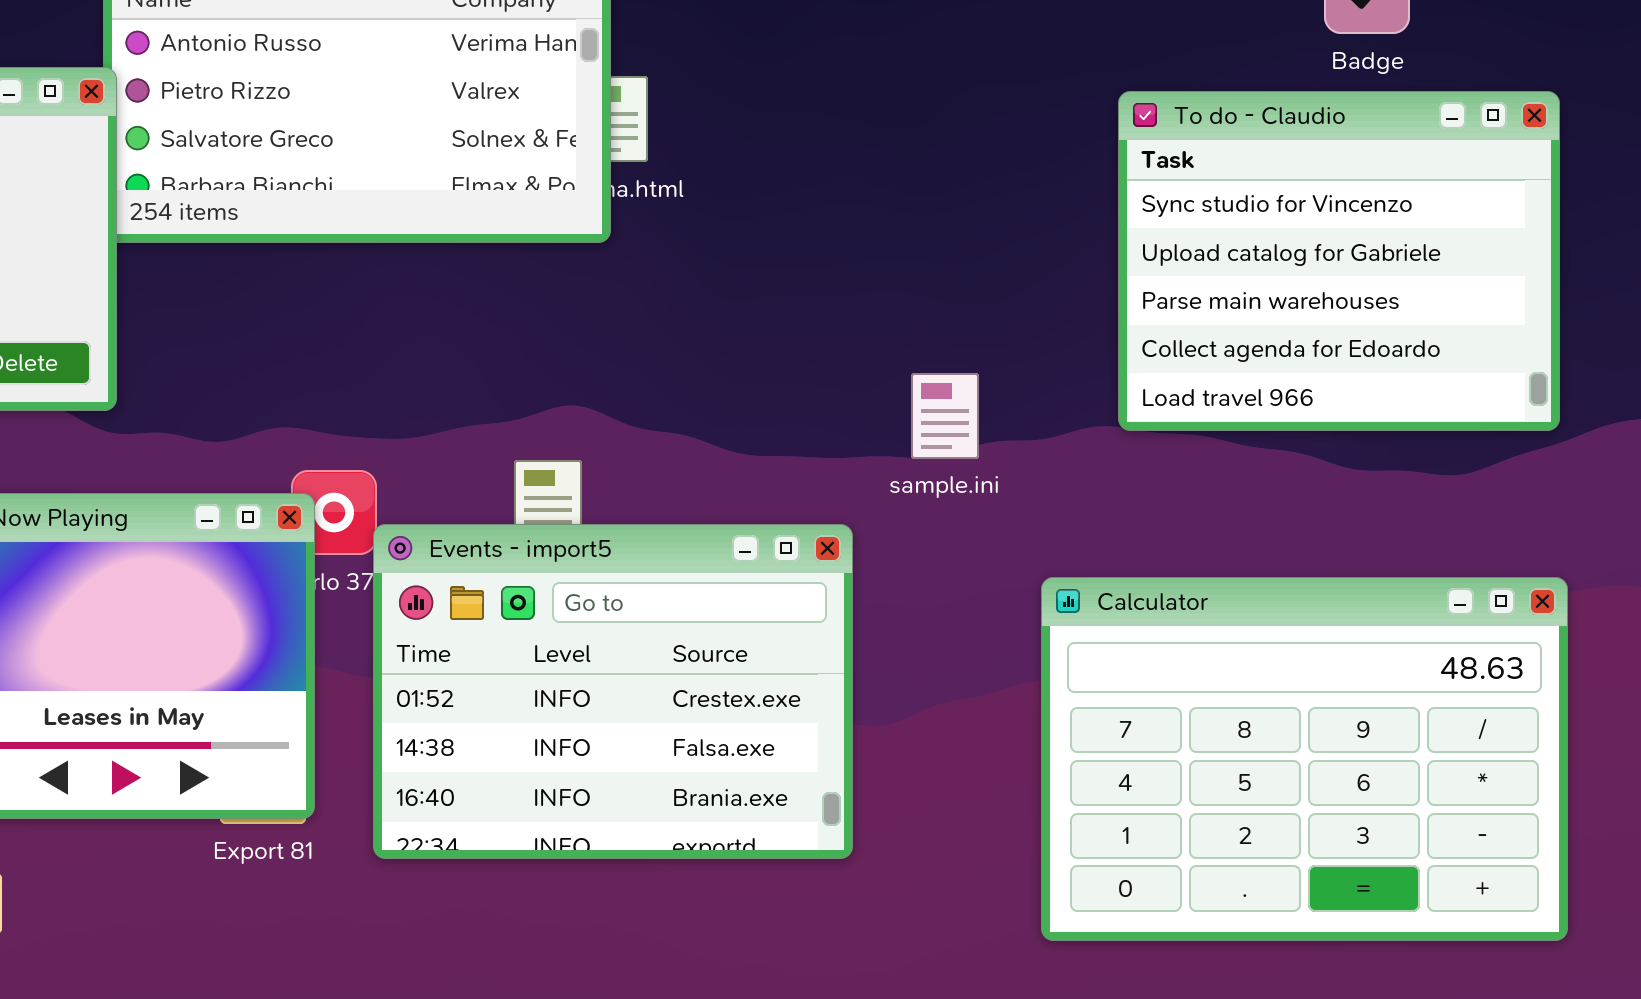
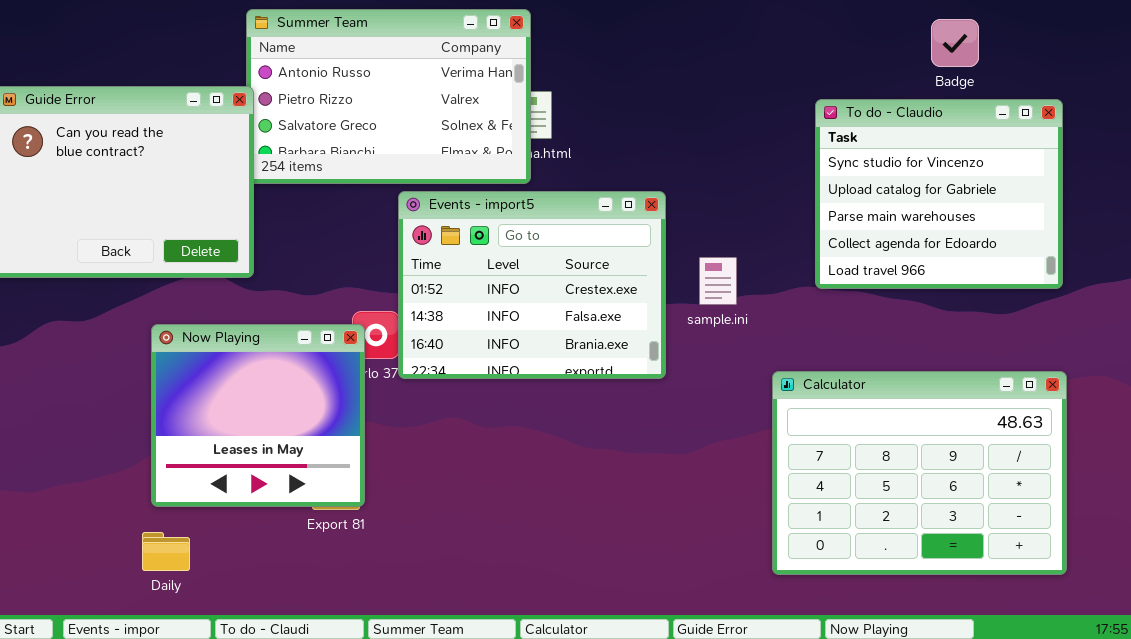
Events - import5: [373,524,853,859] -> [398,191,666,379], moved

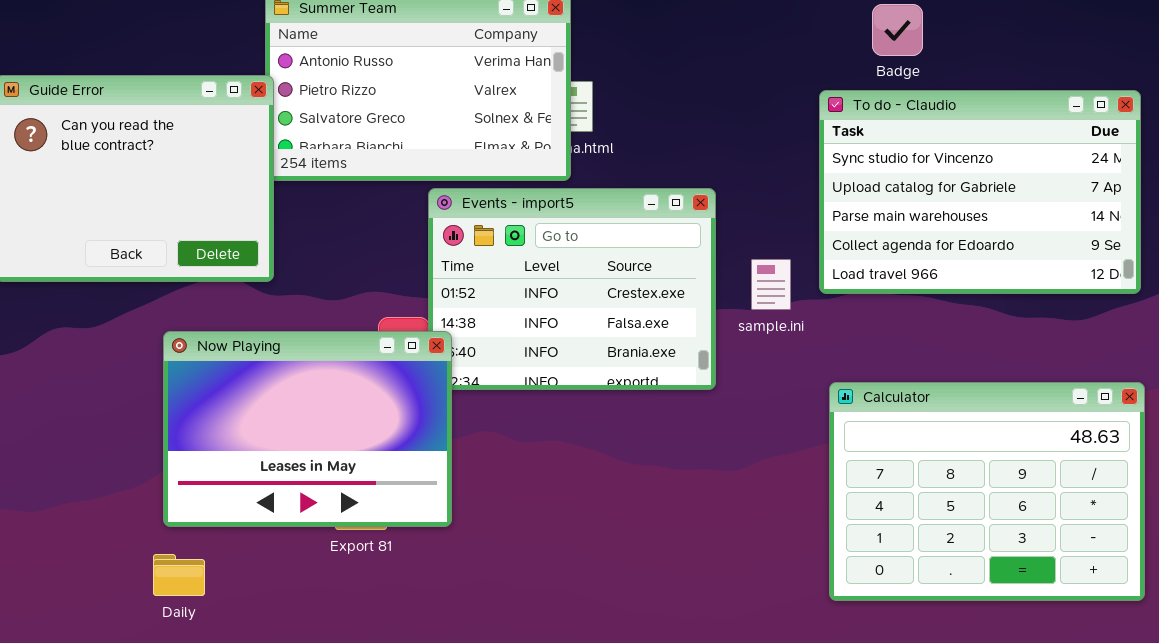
Badge: [931,19,979,67] -> [872,4,923,56], moved
To do - Claudio: [815,99,1063,289] -> [819,90,1141,294], resized
Now Playing: [151,324,365,507] -> [163,331,452,527], resized

